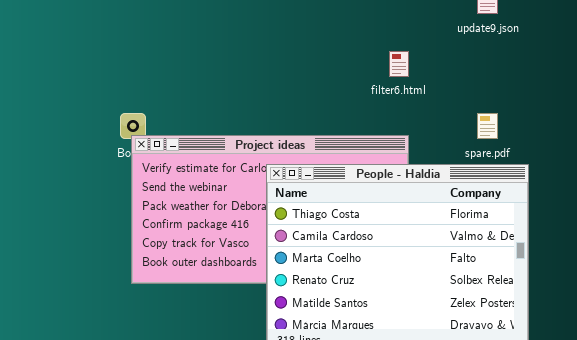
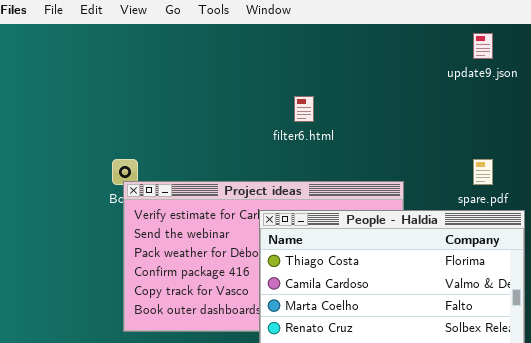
filter6.html: [389,51,409,77] -> [294,96,314,122], moved

